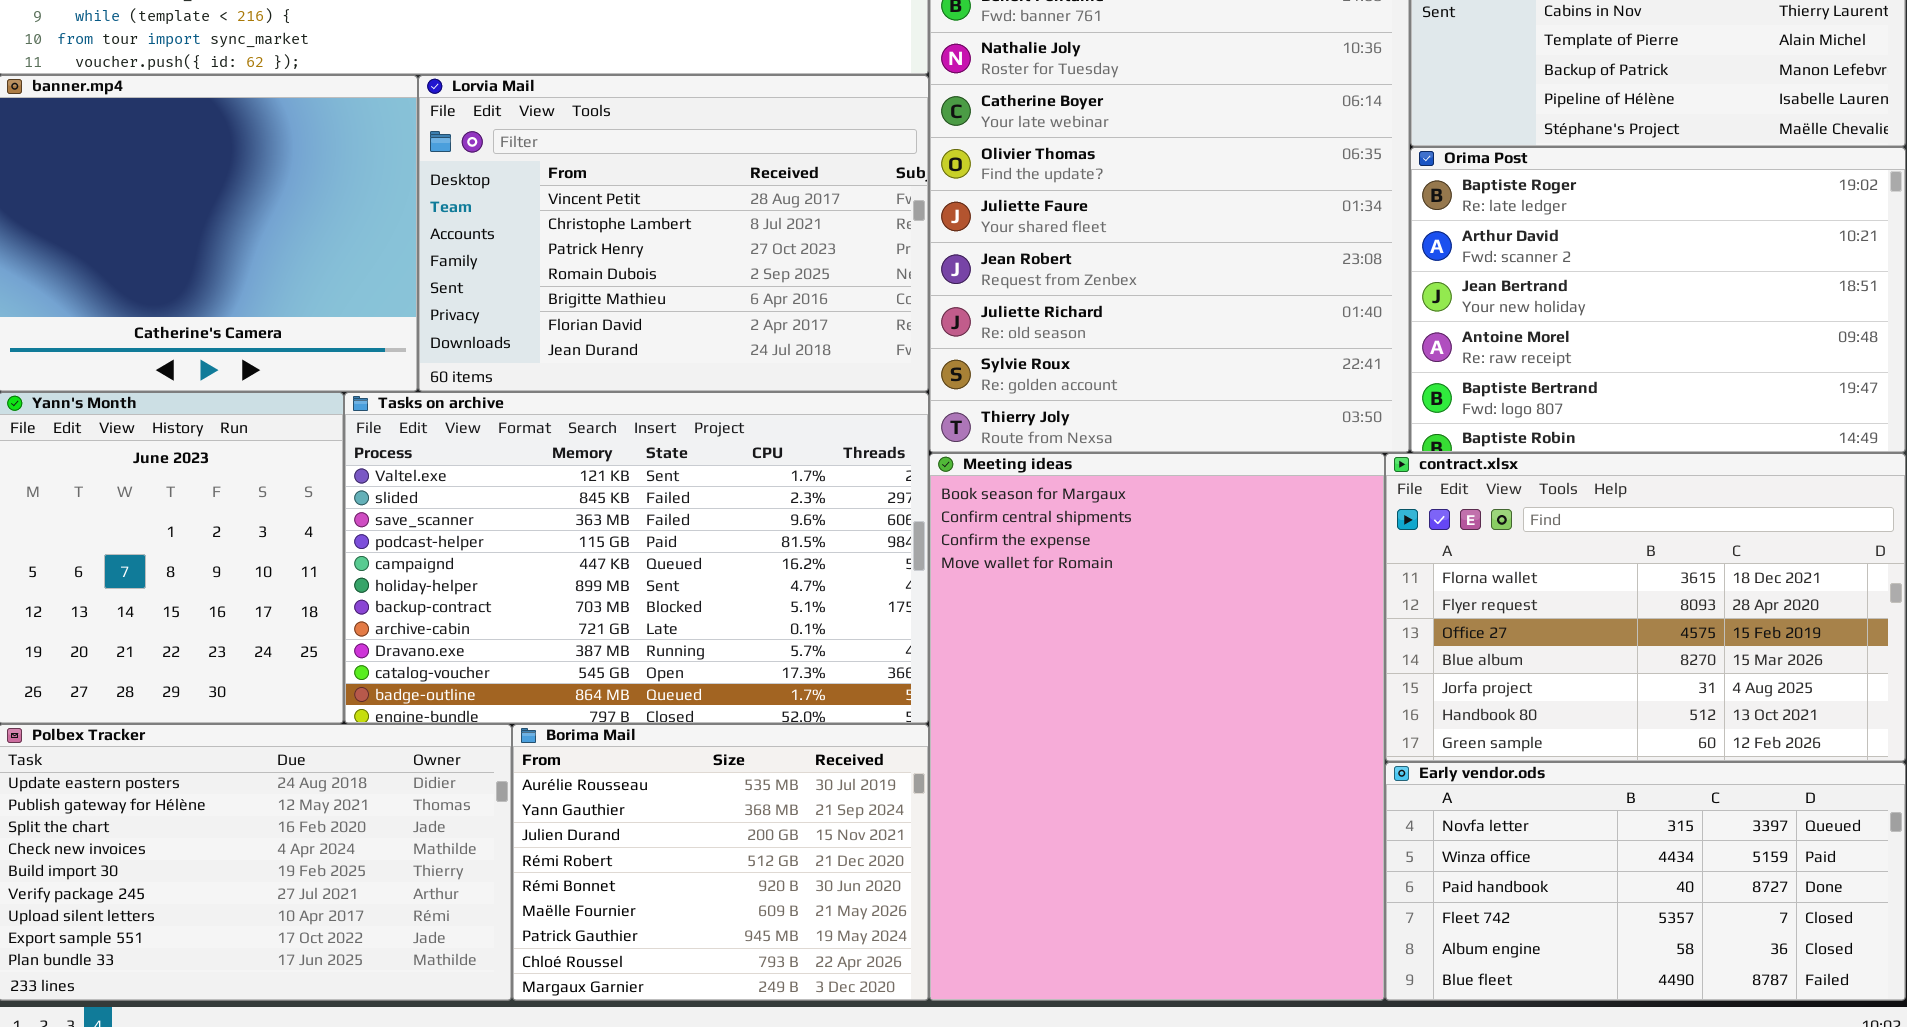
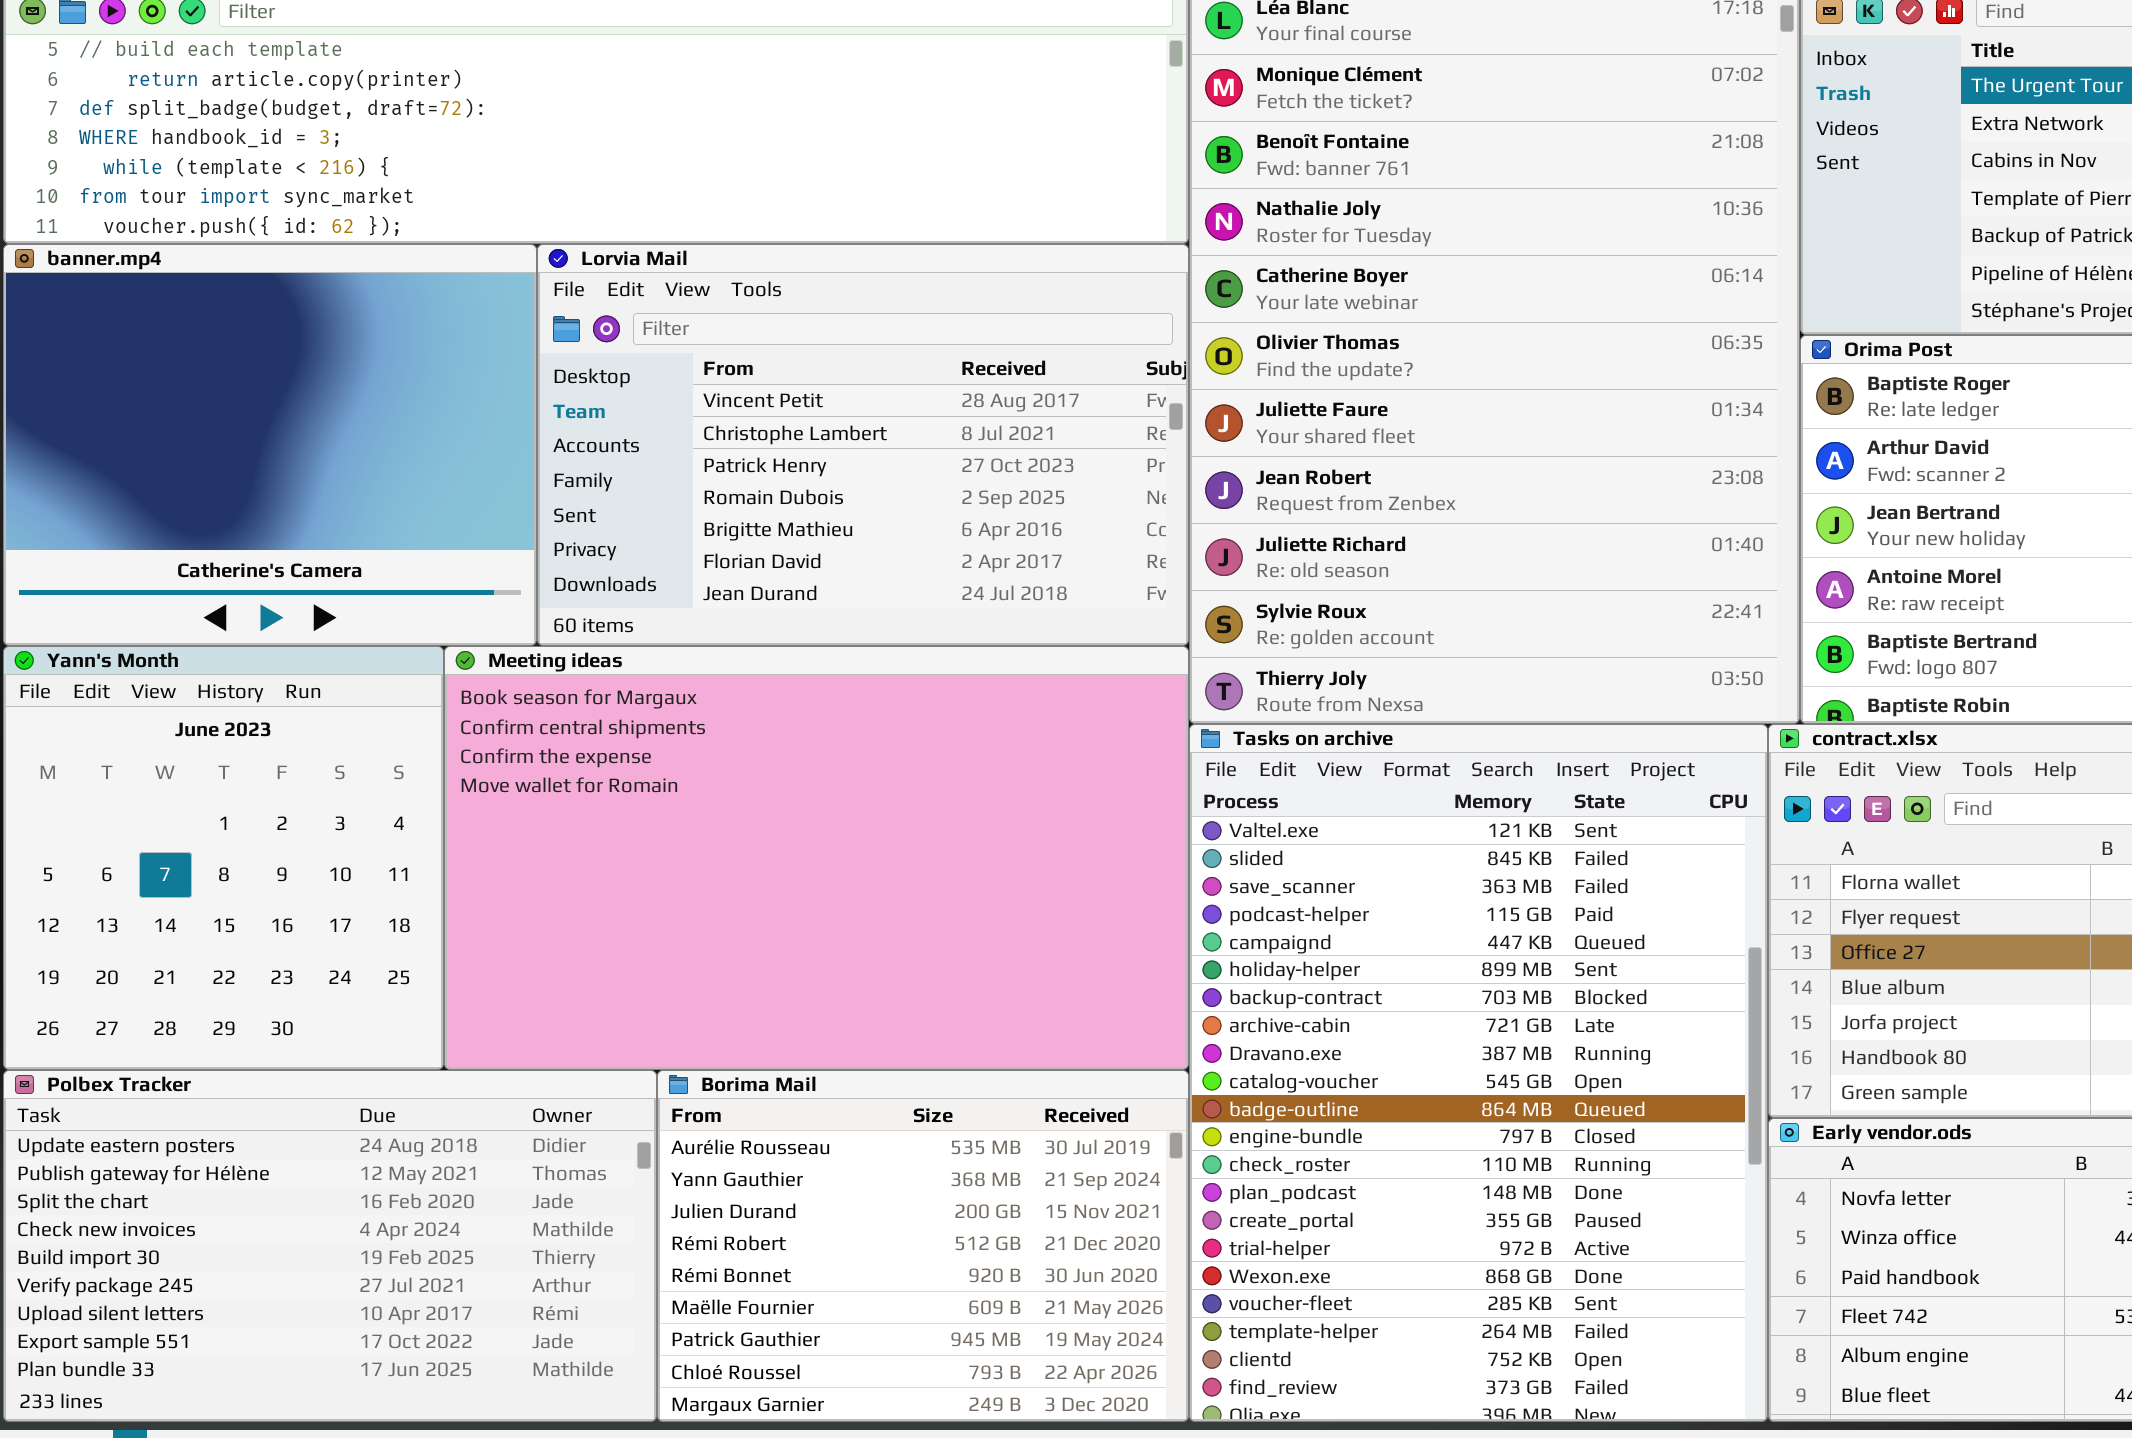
Tasks on archive: [344,392,929,724] -> [1189,724,1768,1422], moved, resized
Meeting ideas: [929,453,1385,1001] -> [444,646,1189,1070], moved, resized

